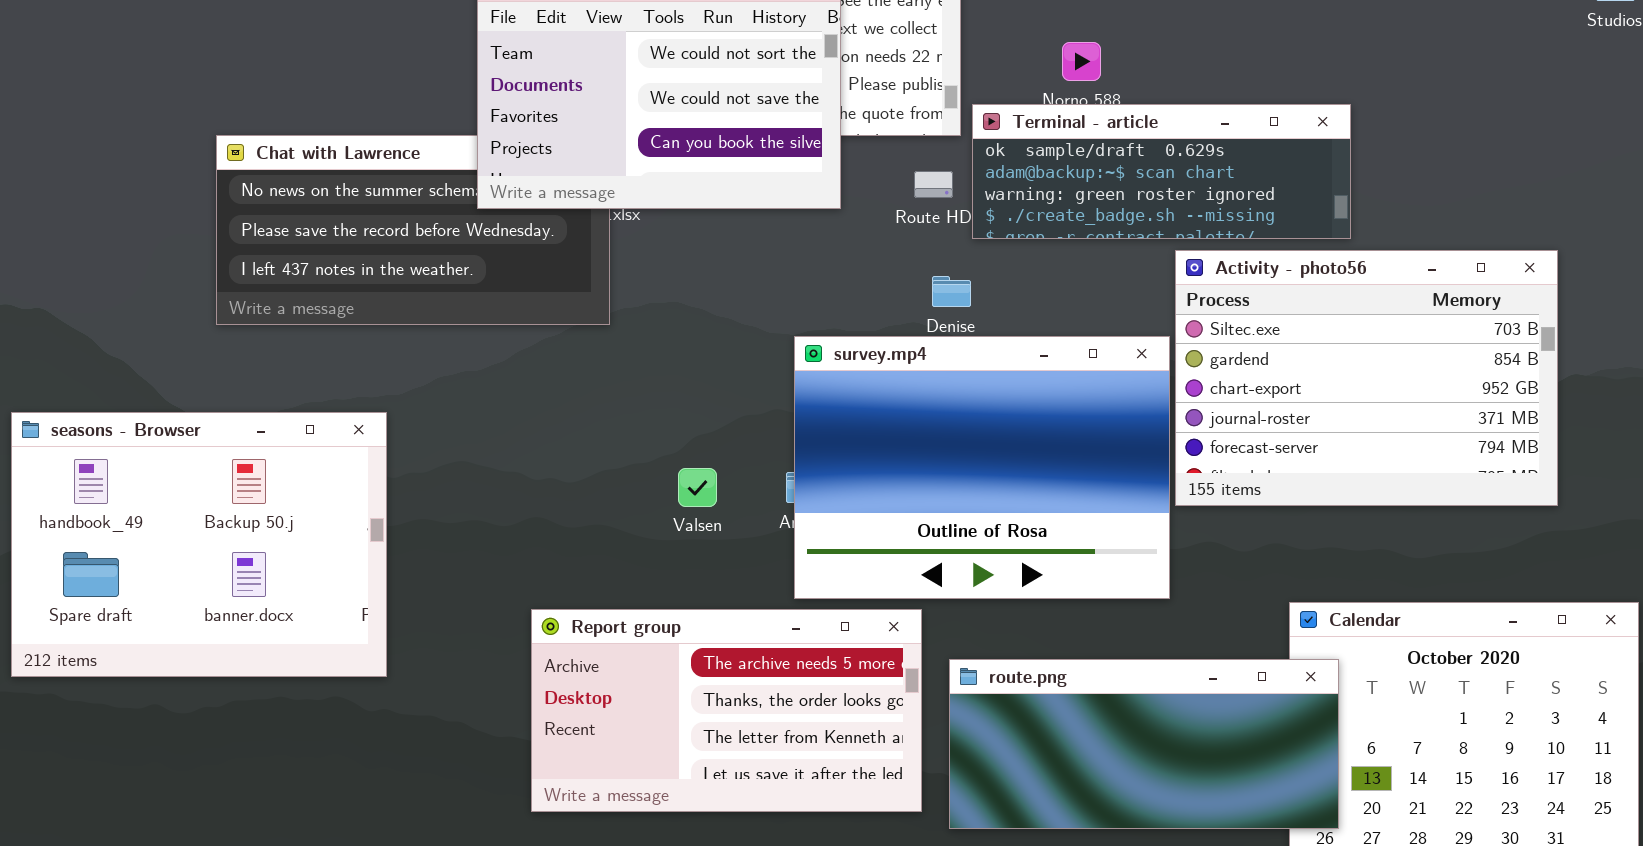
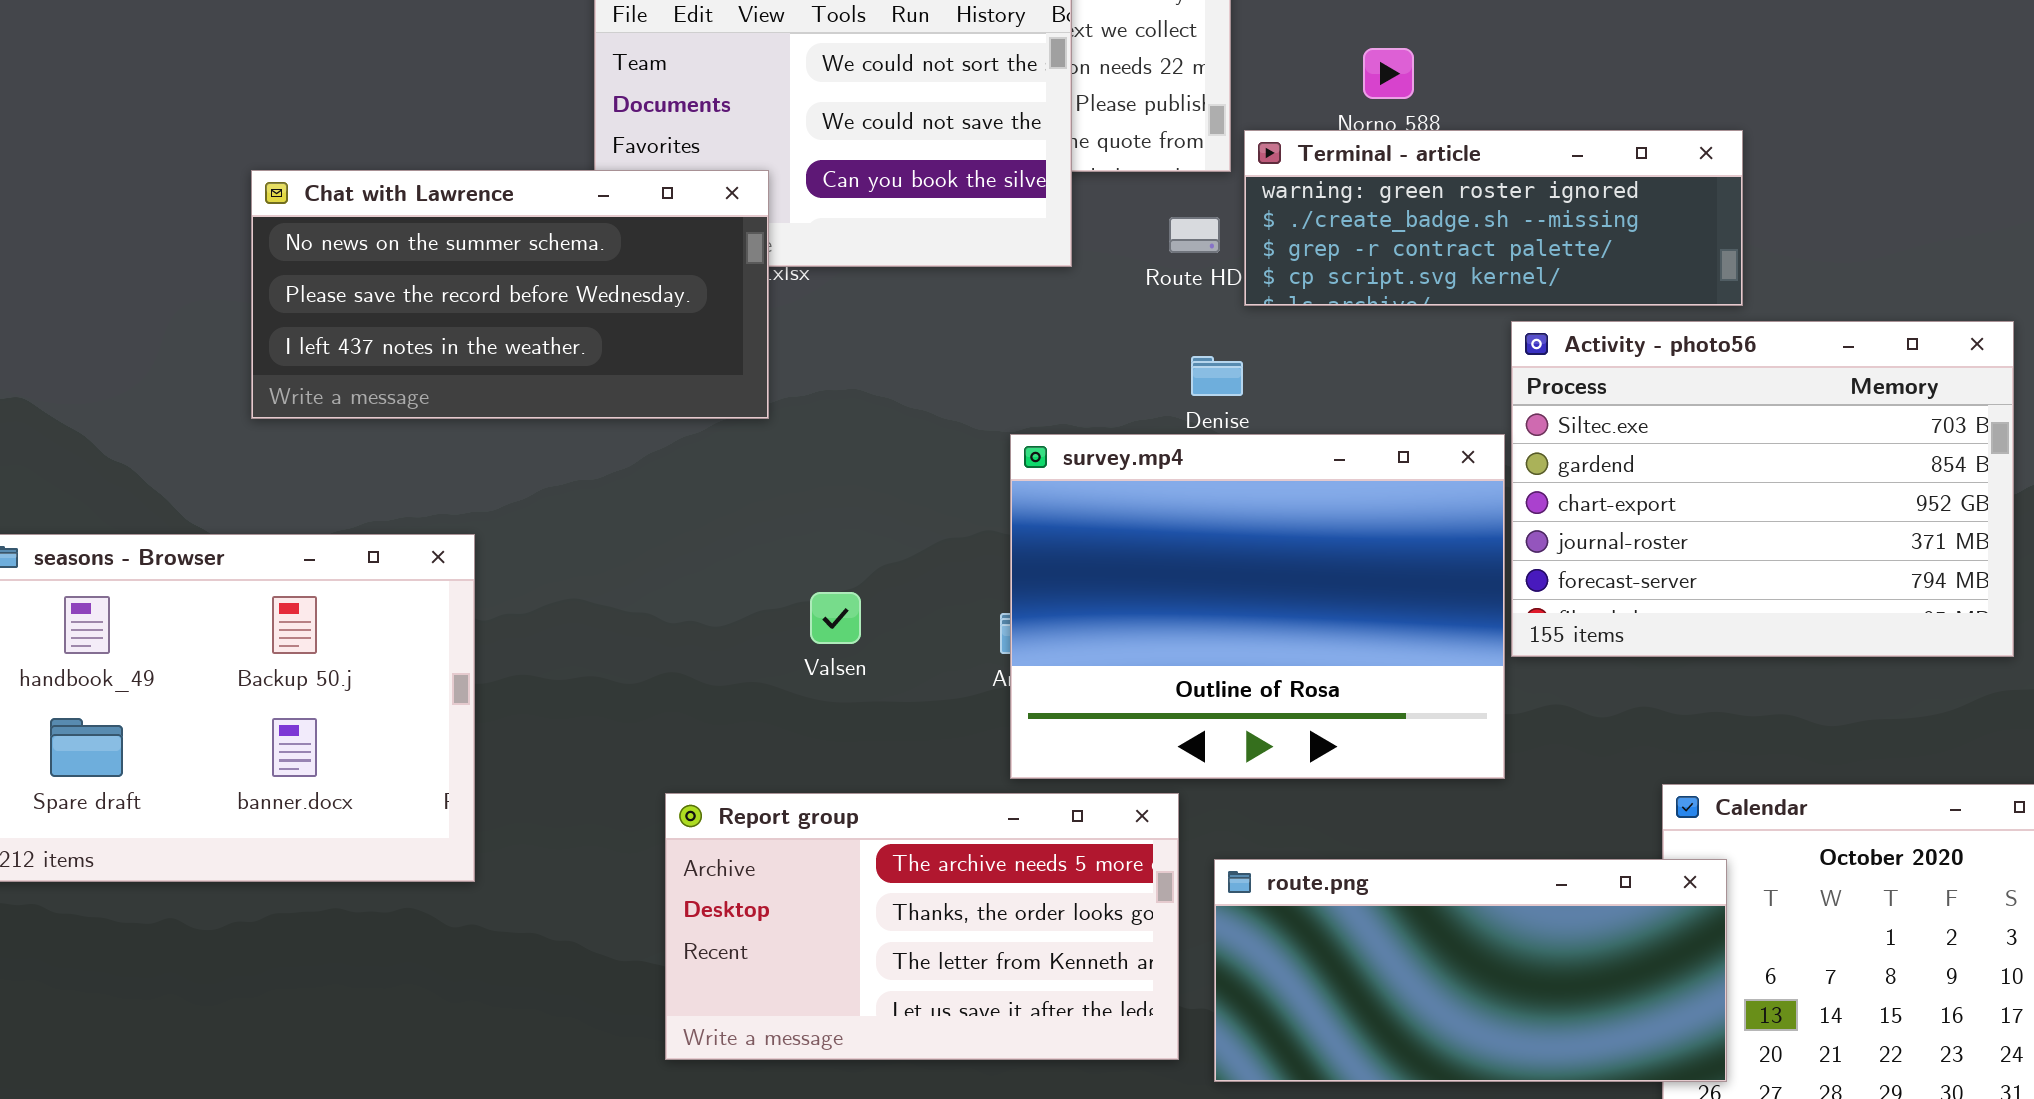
Terminal - article: [972,104,1351,239] -> [1244,130,1743,306], scrolled down 2 rows
Chat with Lawrence: [216,135,610,325] -> [251,170,769,419], raised
Valsen: [678,468,717,507] -> [810,592,861,644], moved

